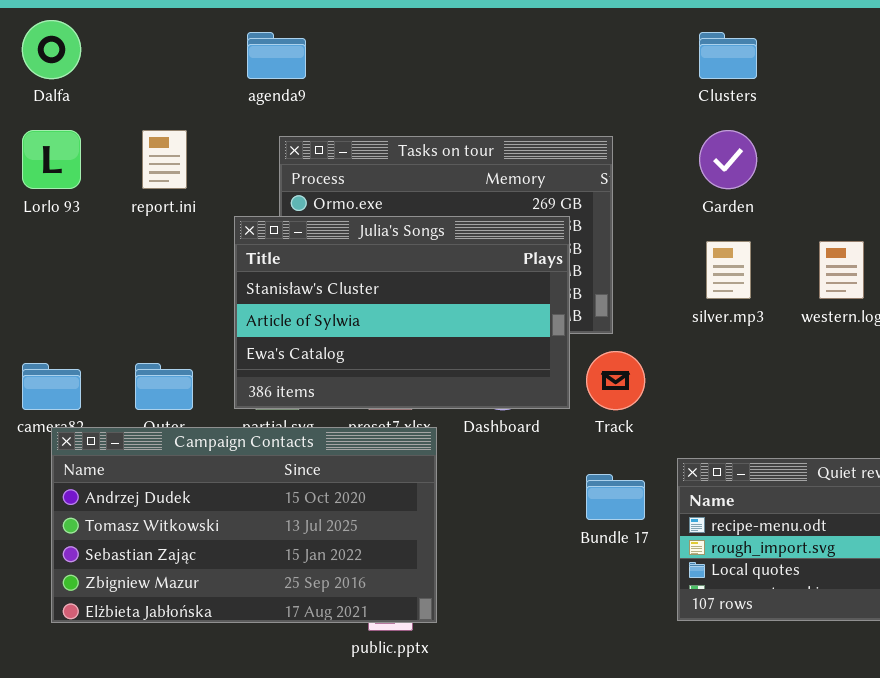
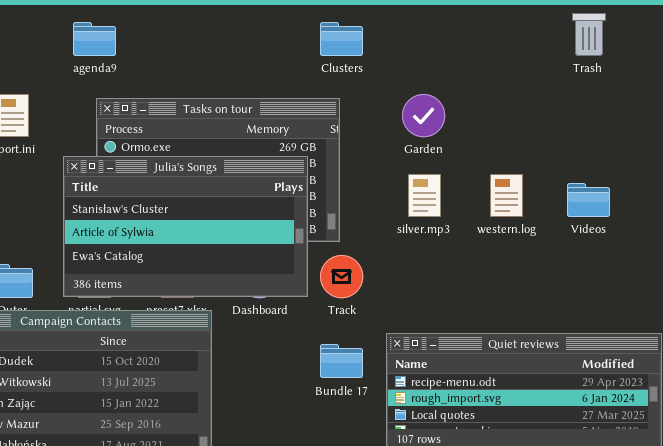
Clusters: [699,32,757,79] -> [320,22,363,56], moved

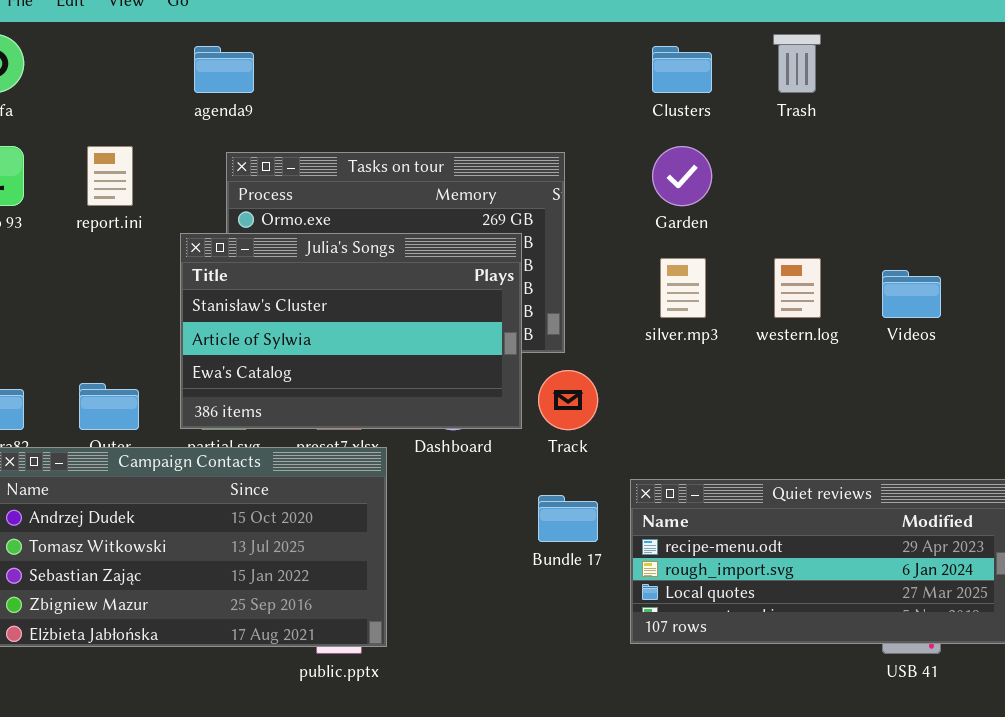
Trash: [572,13,606,56] -> [773,34,821,93], moved
Clusters: [320,22,363,56] -> [652,46,712,93], moved

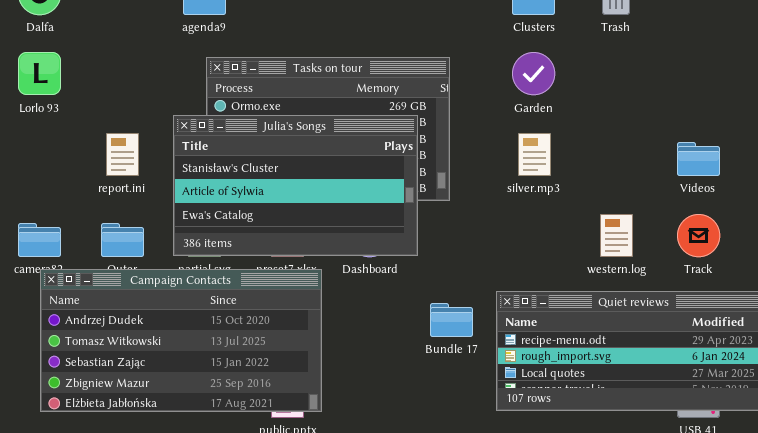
report.ini: [87,146,133,206] -> [106,133,139,176], moved
western.log: [774,258,821,318] -> [600,214,633,257], moved
Track: [538,370,598,430] -> [677,214,720,257], moved

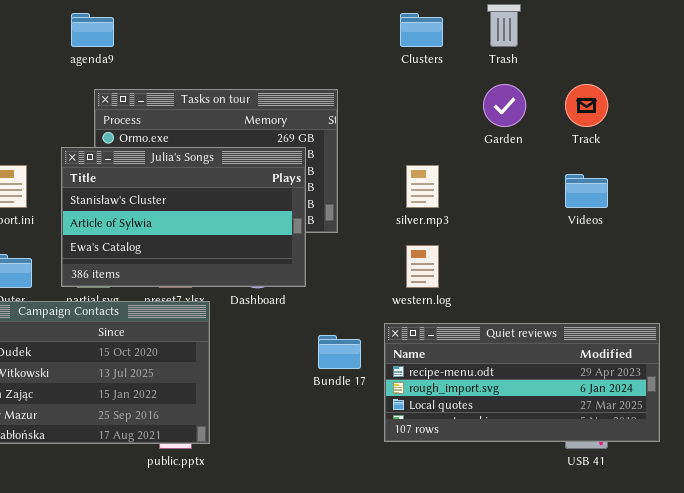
Garden: [512,52,555,95] -> [483,84,526,127], moved
western.log: [600,214,633,257] -> [406,245,439,288], moved
Track: [677,214,720,257] -> [565,84,608,127], moved

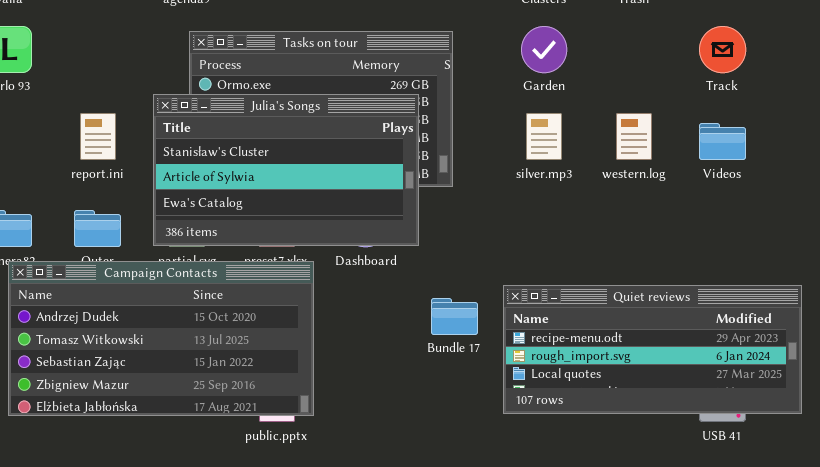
Garden: [483,84,526,127] -> [521,26,567,73], moved
western.log: [406,245,439,288] -> [616,113,652,160], moved

